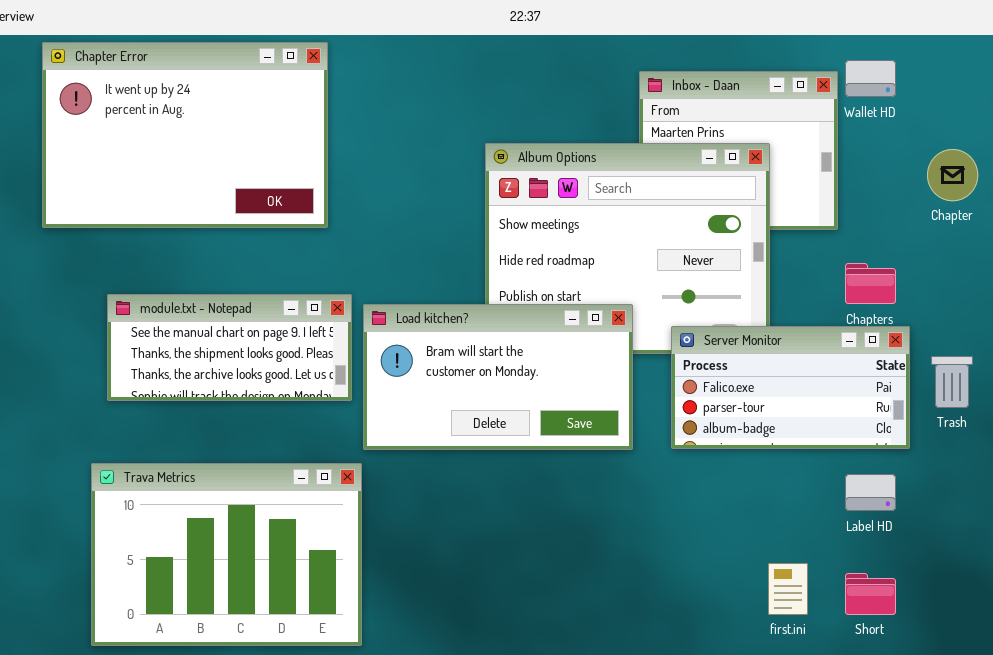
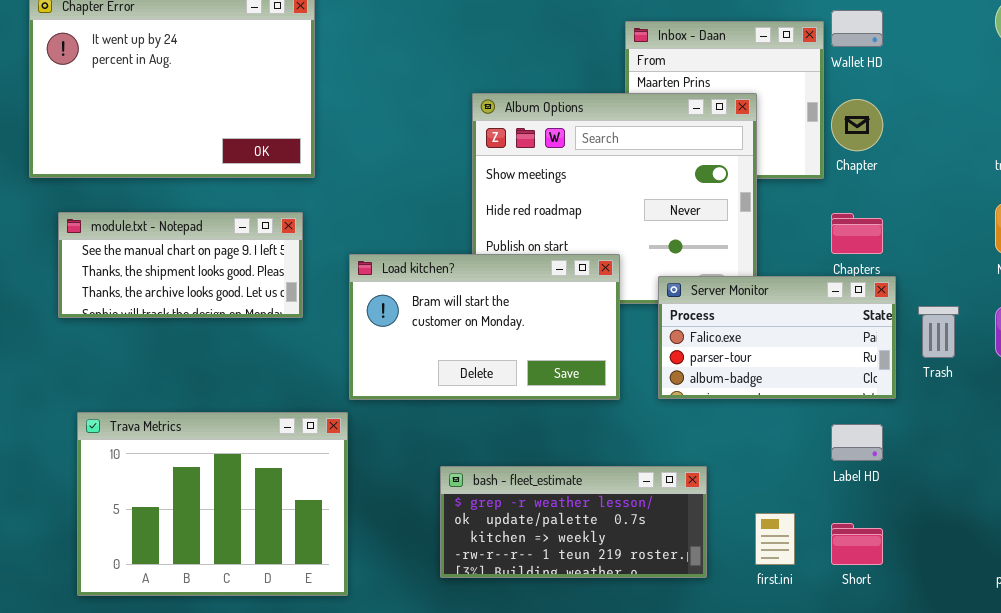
Chapter: [927,149,978,201] -> [831,99,883,151], moved
module.txt - Notepad: [107,294,352,401] -> [58,212,303,318], moved
bash - fleet_estimate: none -> [440,466,707,578], opened

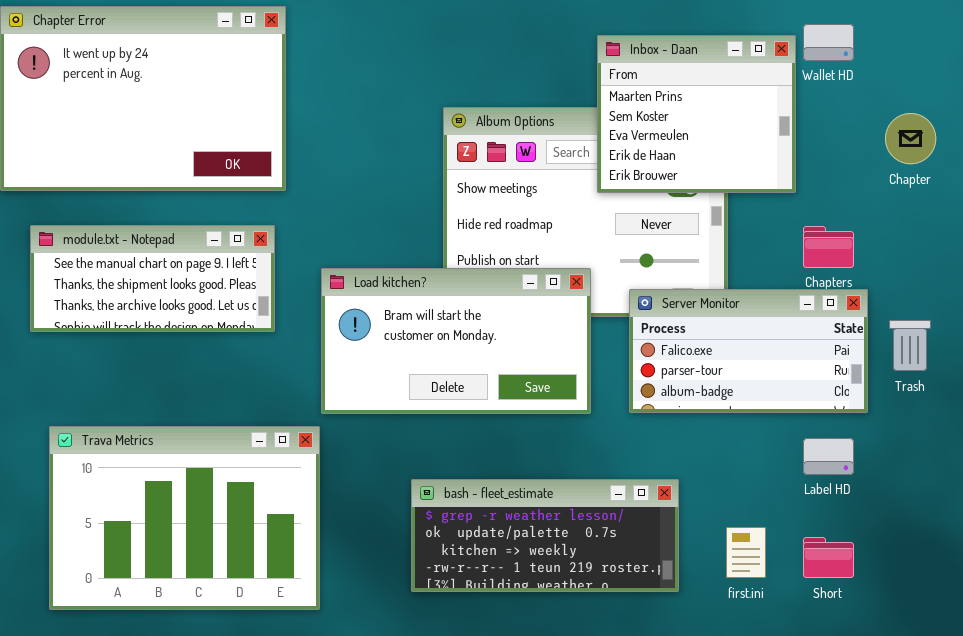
Inbox - Daan: [625,21,824,179] -> [597,35,796,193], raised
Chapter: [831,99,883,151] -> [885,113,936,164], moved

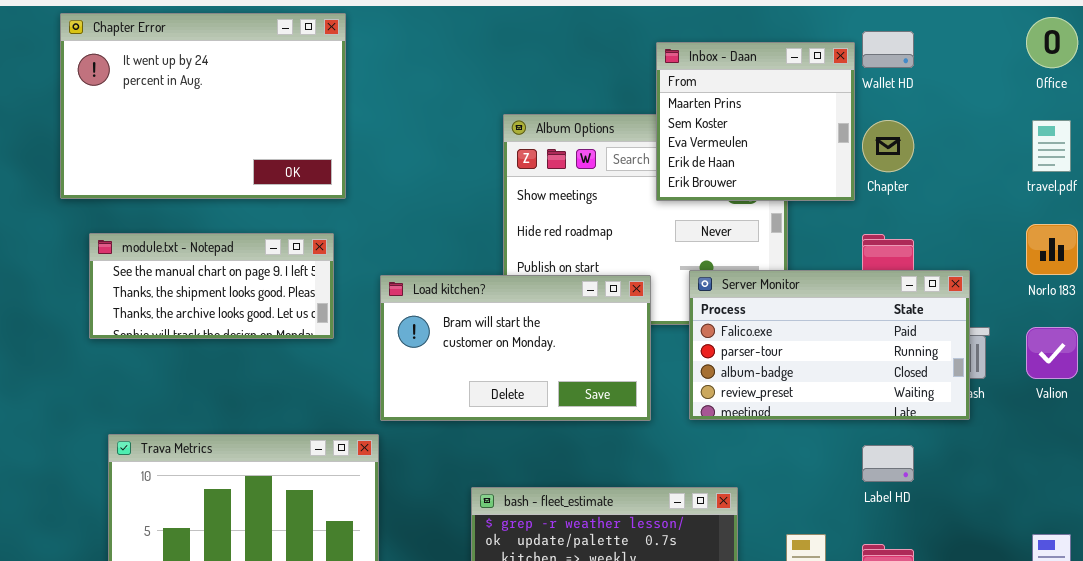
Chapter: [885,113,936,164] -> [862,120,914,172], moved
Server Monitor: [629,289,868,413] -> [689,270,970,420], resized

